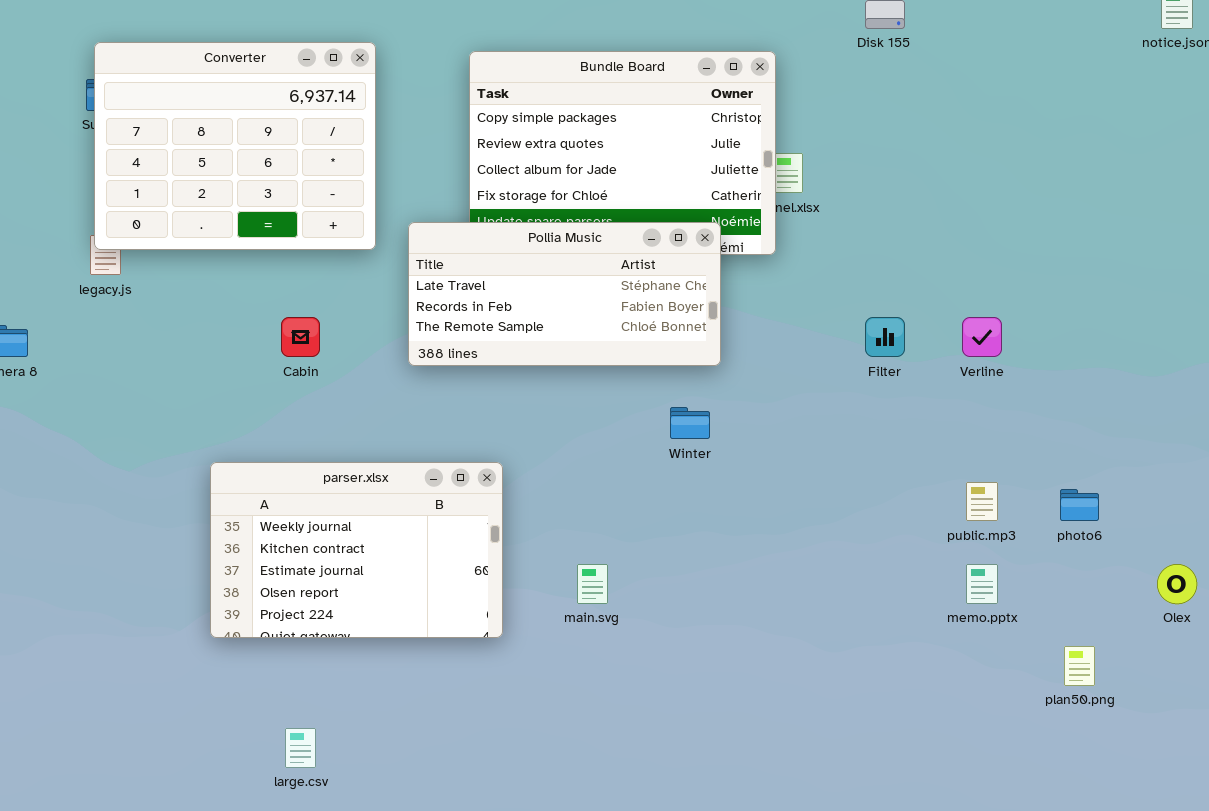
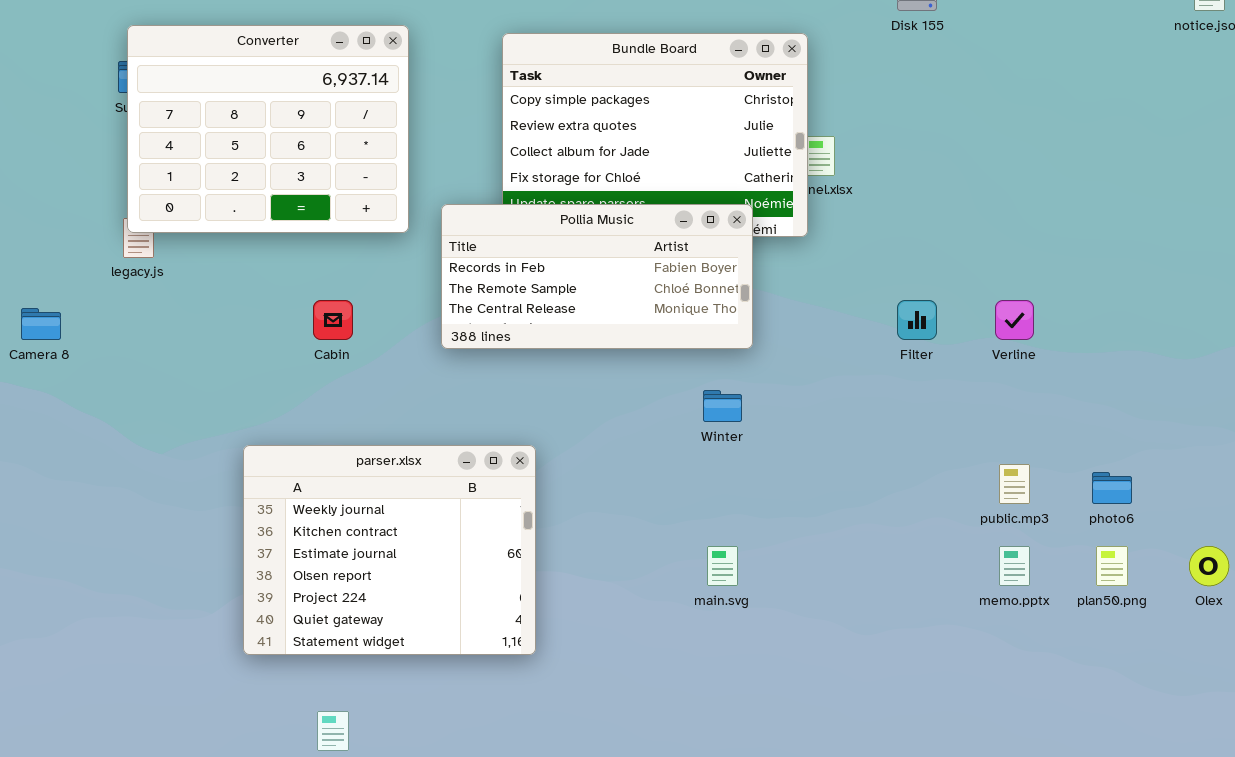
Pollia Music: [408,222,721,366] -> [441,204,753,349], scrolled down 1 row
parser.xlsx: [210,462,503,638] -> [243,445,536,655], resized
main.svg: [577,564,608,604] -> [707,546,738,586], moved
plan50.png: [1064,646,1095,686] -> [1096,546,1128,586], moved

